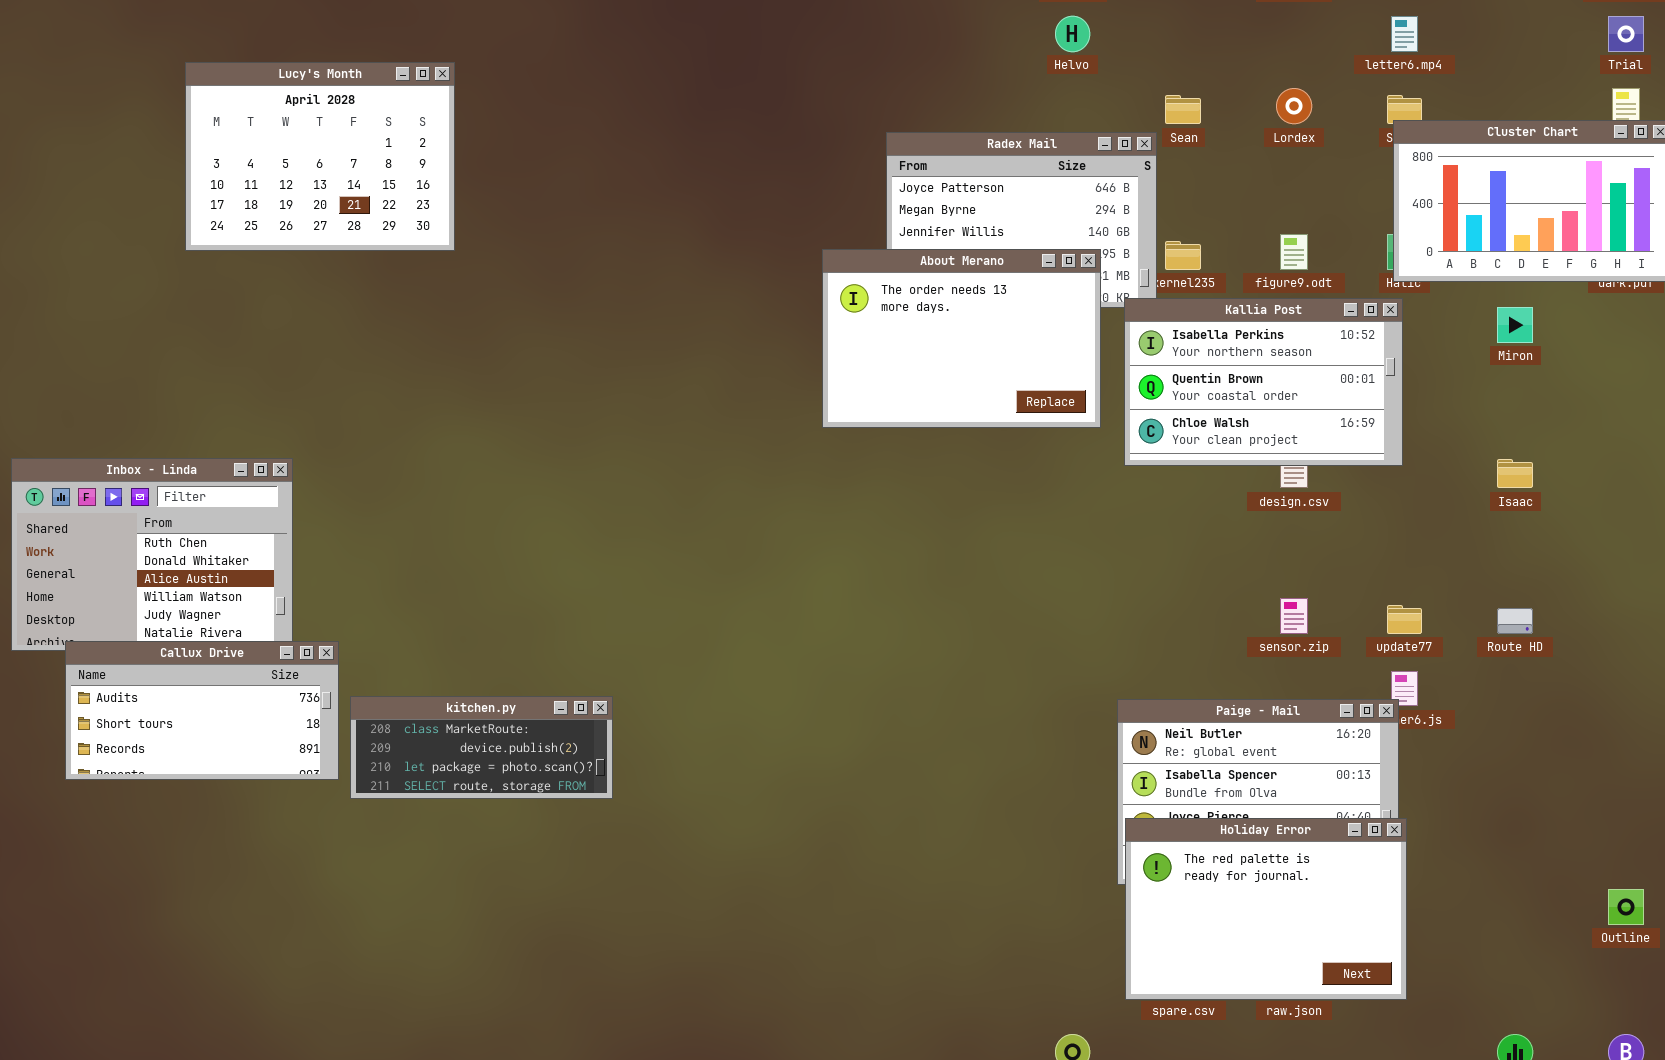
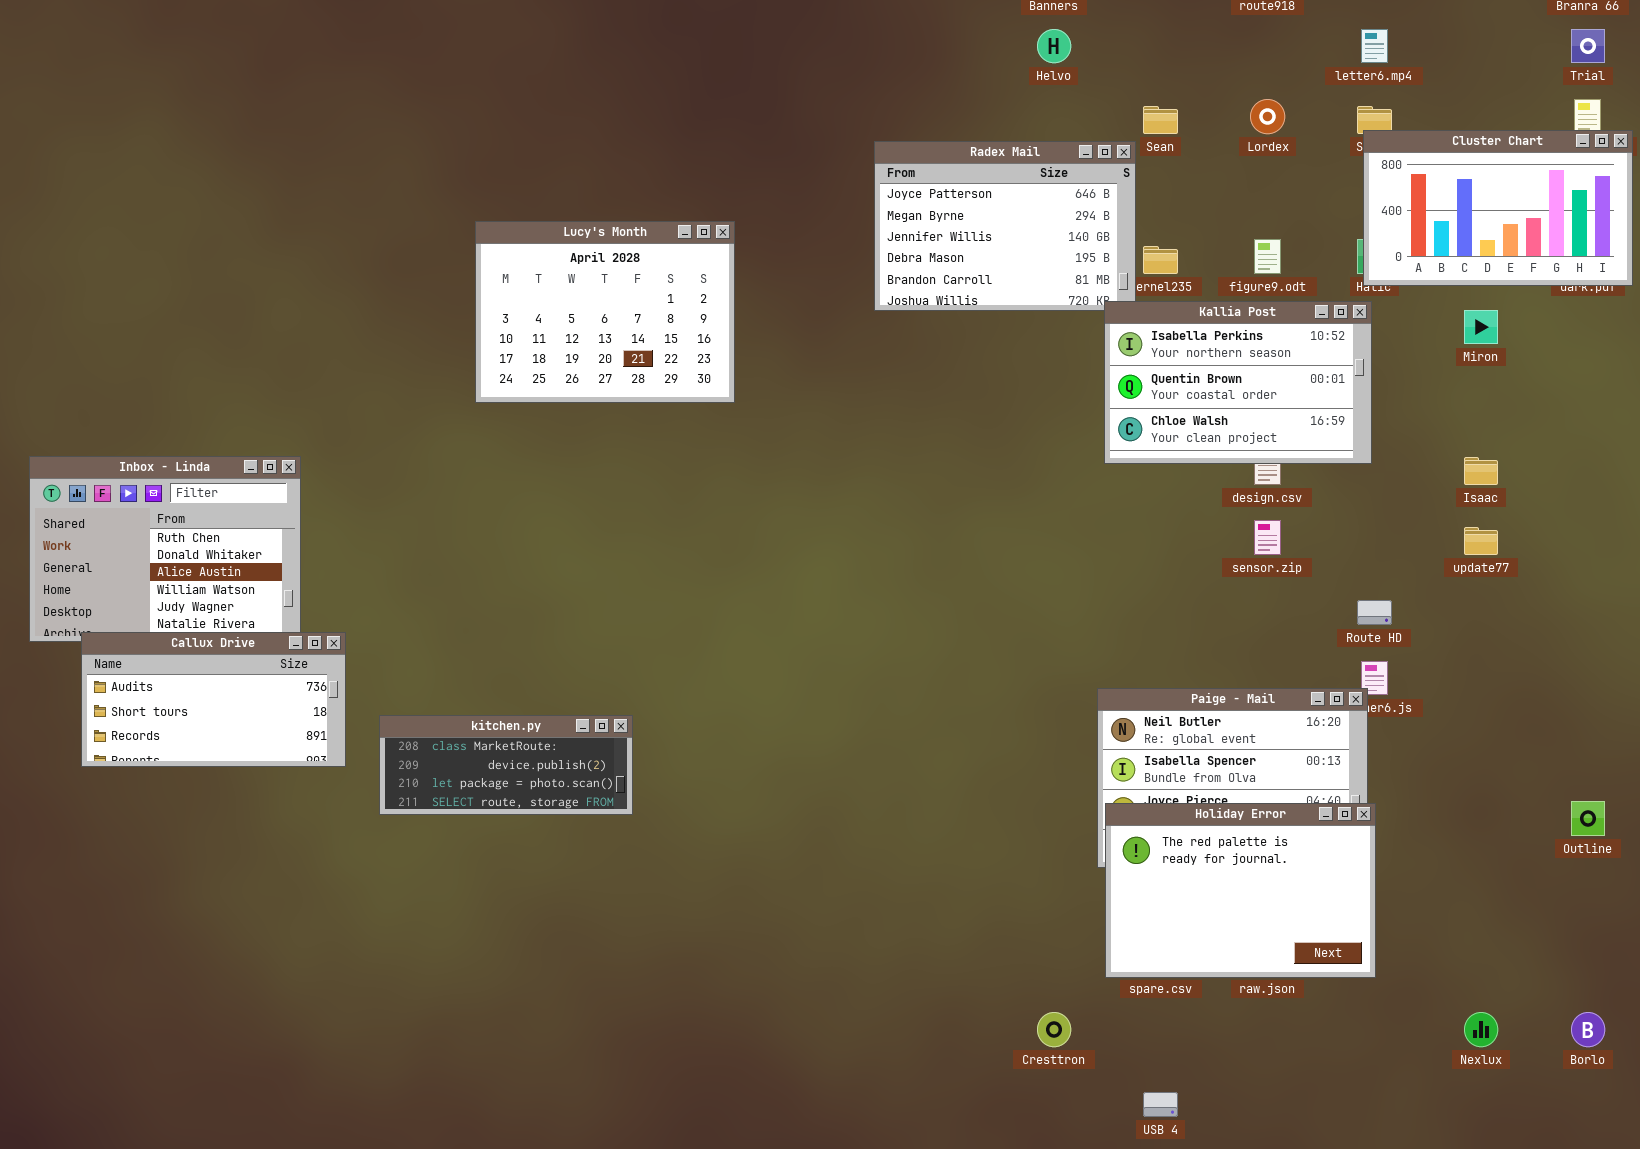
Lucy's Month: [185,62,455,251] -> [475,221,735,403], moved
About Merano: [822,249,1101,428] -> none, closed
sensor.zip: [1280,598,1308,634] -> [1254,520,1281,555], moved
update77: [1387,605,1422,634] -> [1464,527,1498,555], moved
Route HD: [1497,608,1533,634] -> [1357,600,1392,625], moved
kitchen.py: [350,696,613,799] -> [379,715,633,815], moved
Outline: [1608,889,1644,925] -> [1571,801,1605,836], moved

